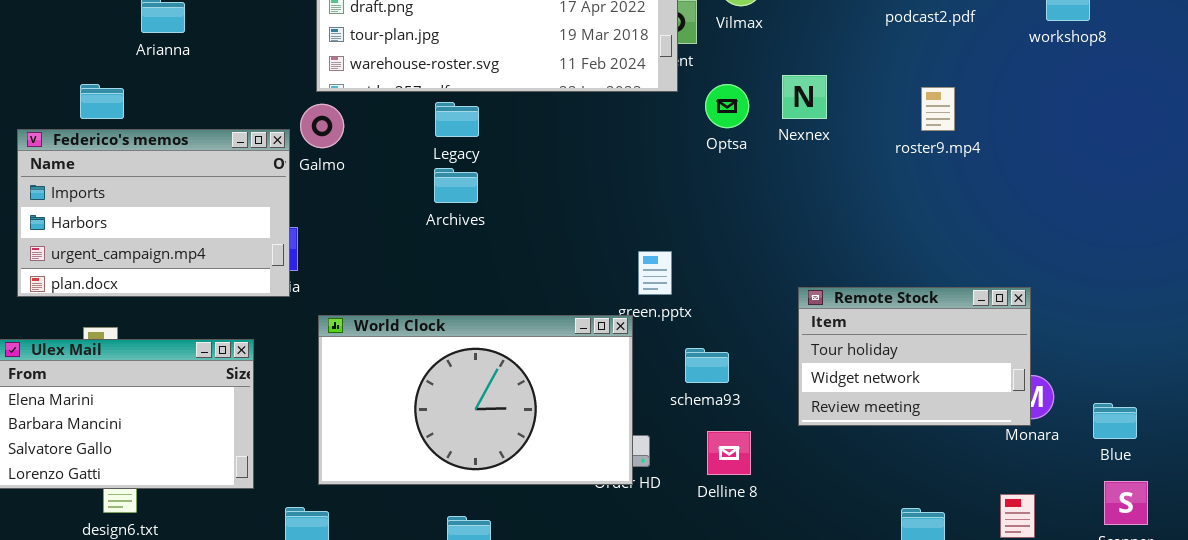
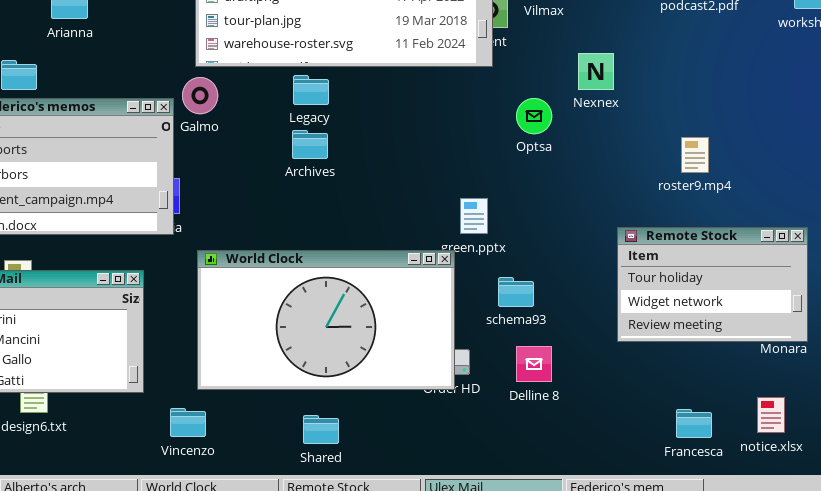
Optsa: [705,84,749,128] -> [516,98,552,134], moved
roster9.mp4: [921,87,955,131] -> [681,137,709,173], moved
Remote Stock: [798,287,1031,426] -> [617,227,808,342], moved

